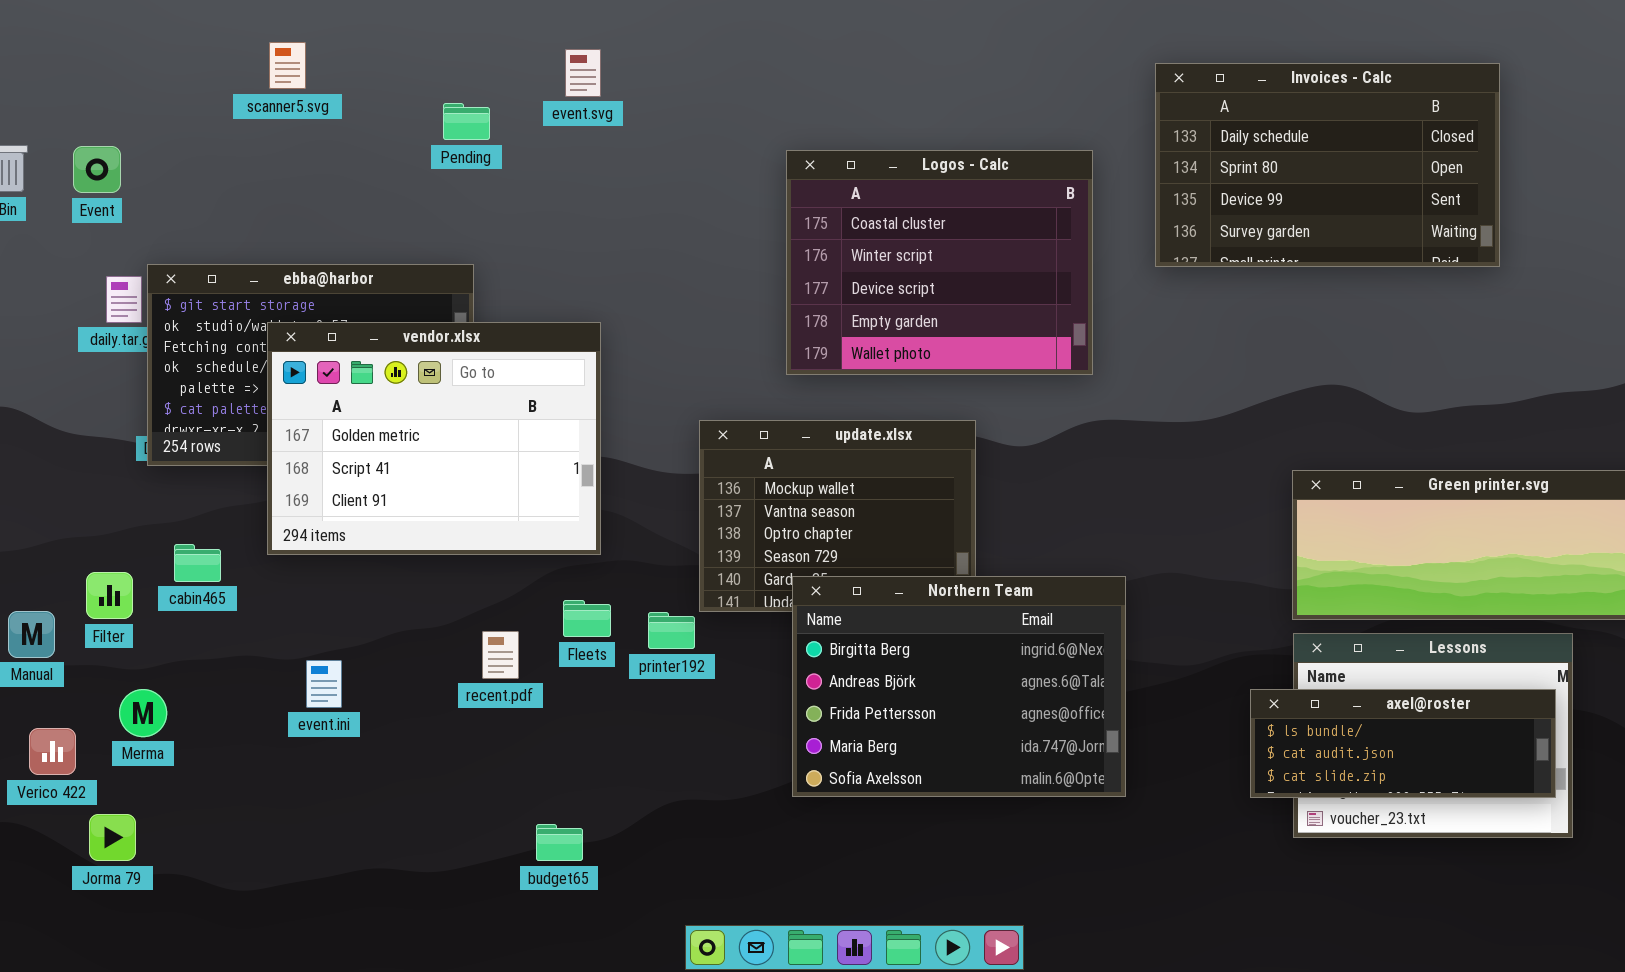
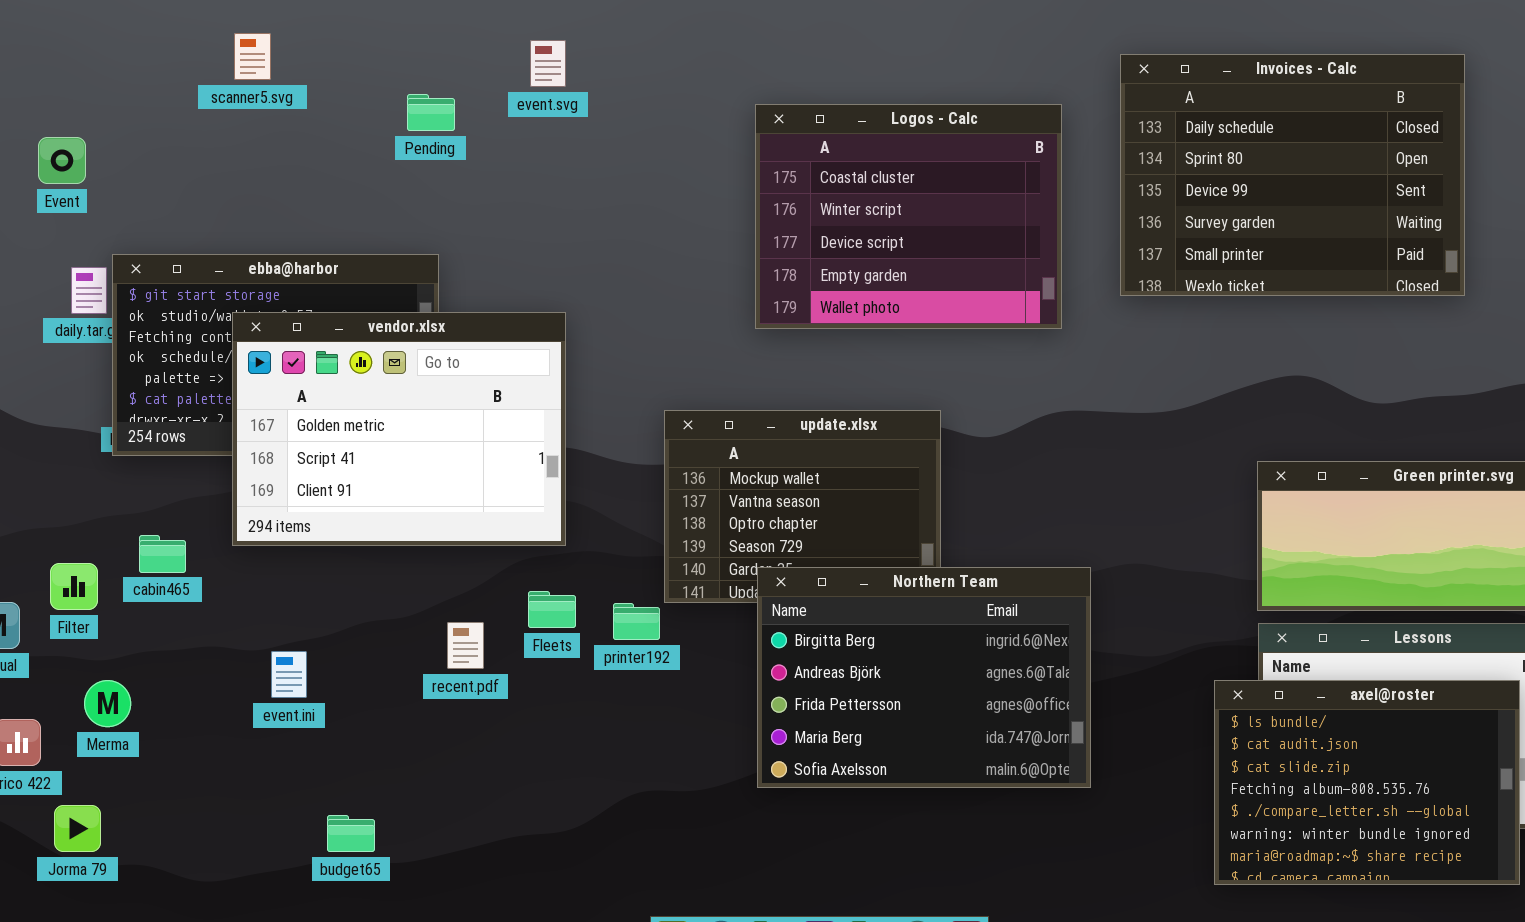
Invoices - Calc: [1155,63,1500,267] -> [1120,54,1465,296], resized
Logos - Calc: [786,150,1093,375] -> [755,104,1062,329], moved
axel@roster: [1250,689,1556,798] -> [1214,680,1520,885], resized
budget65: [536,824,583,861] -> [327,815,375,852], moved

